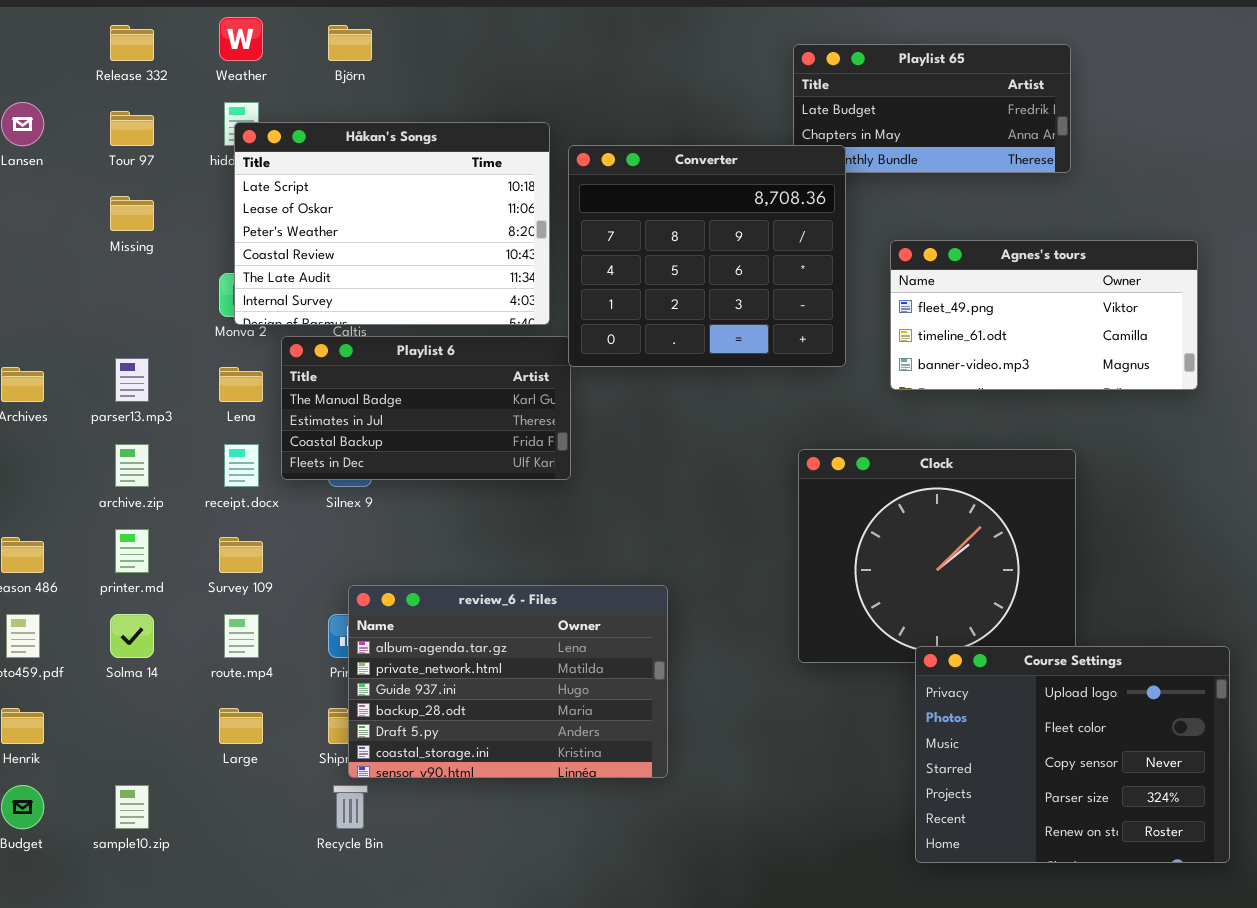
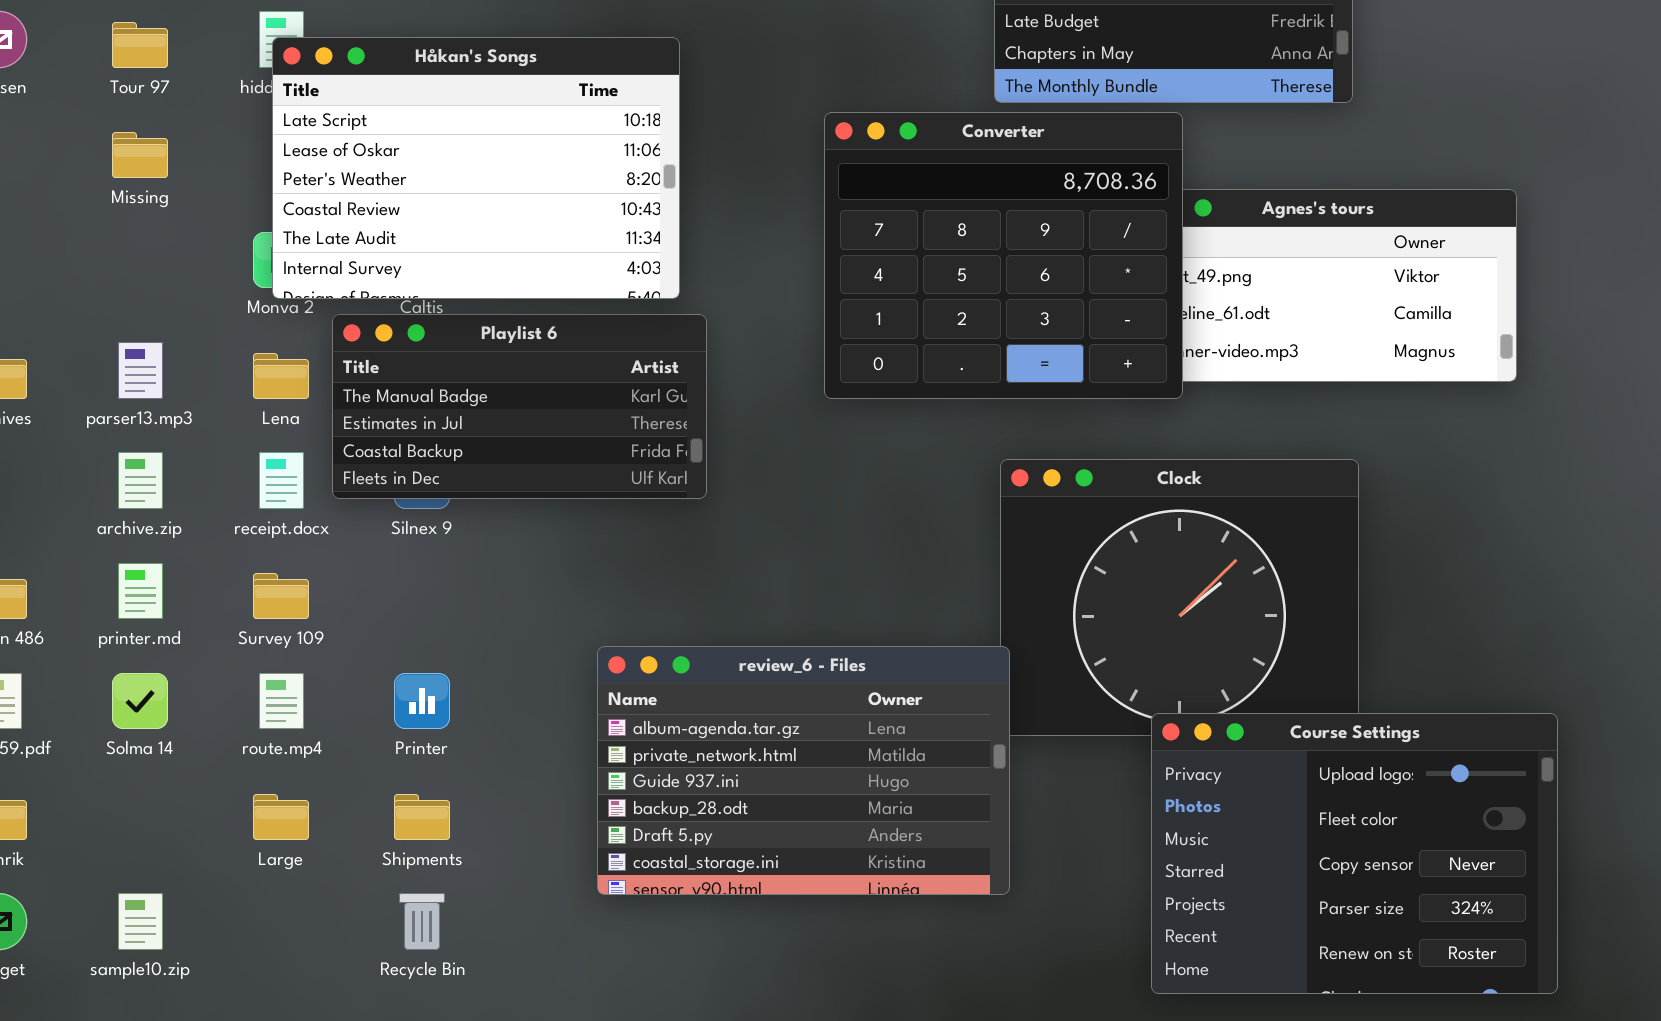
Converter: [568,145,846,367] -> [824,112,1183,399], moved
review_6 - Files: [348,585,668,778] -> [597,646,1010,895], moved

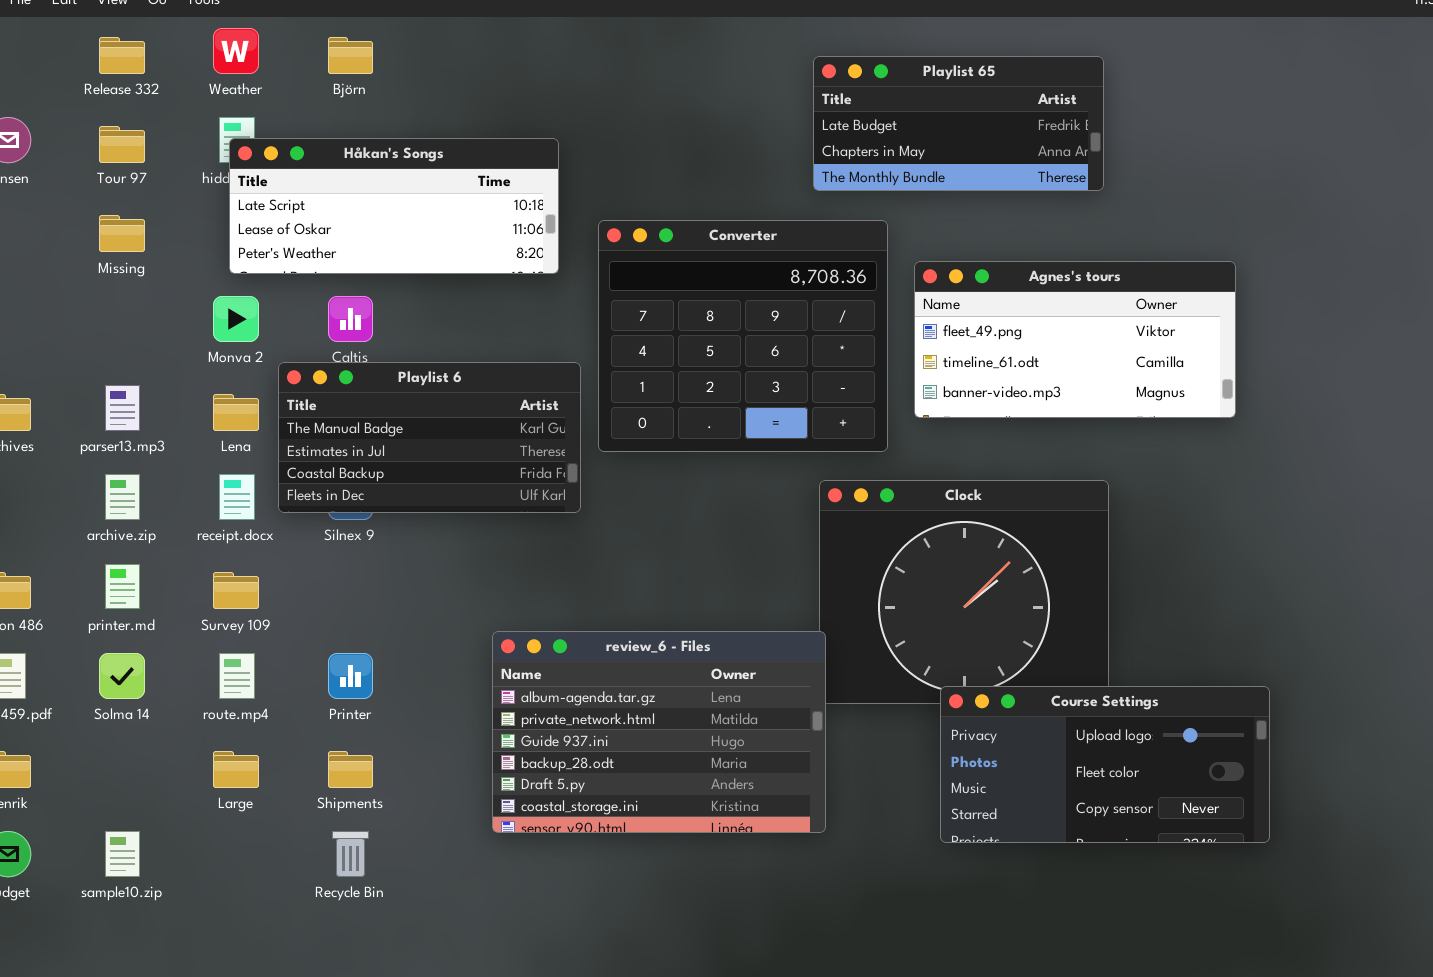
Håkan's Songs: [272,37,680,299] -> [229,138,559,274], resized
Converter: [824,112,1183,399] -> [598,220,888,452], moved
Course Settings: [1151,713,1558,994] -> [940,686,1270,843], resized

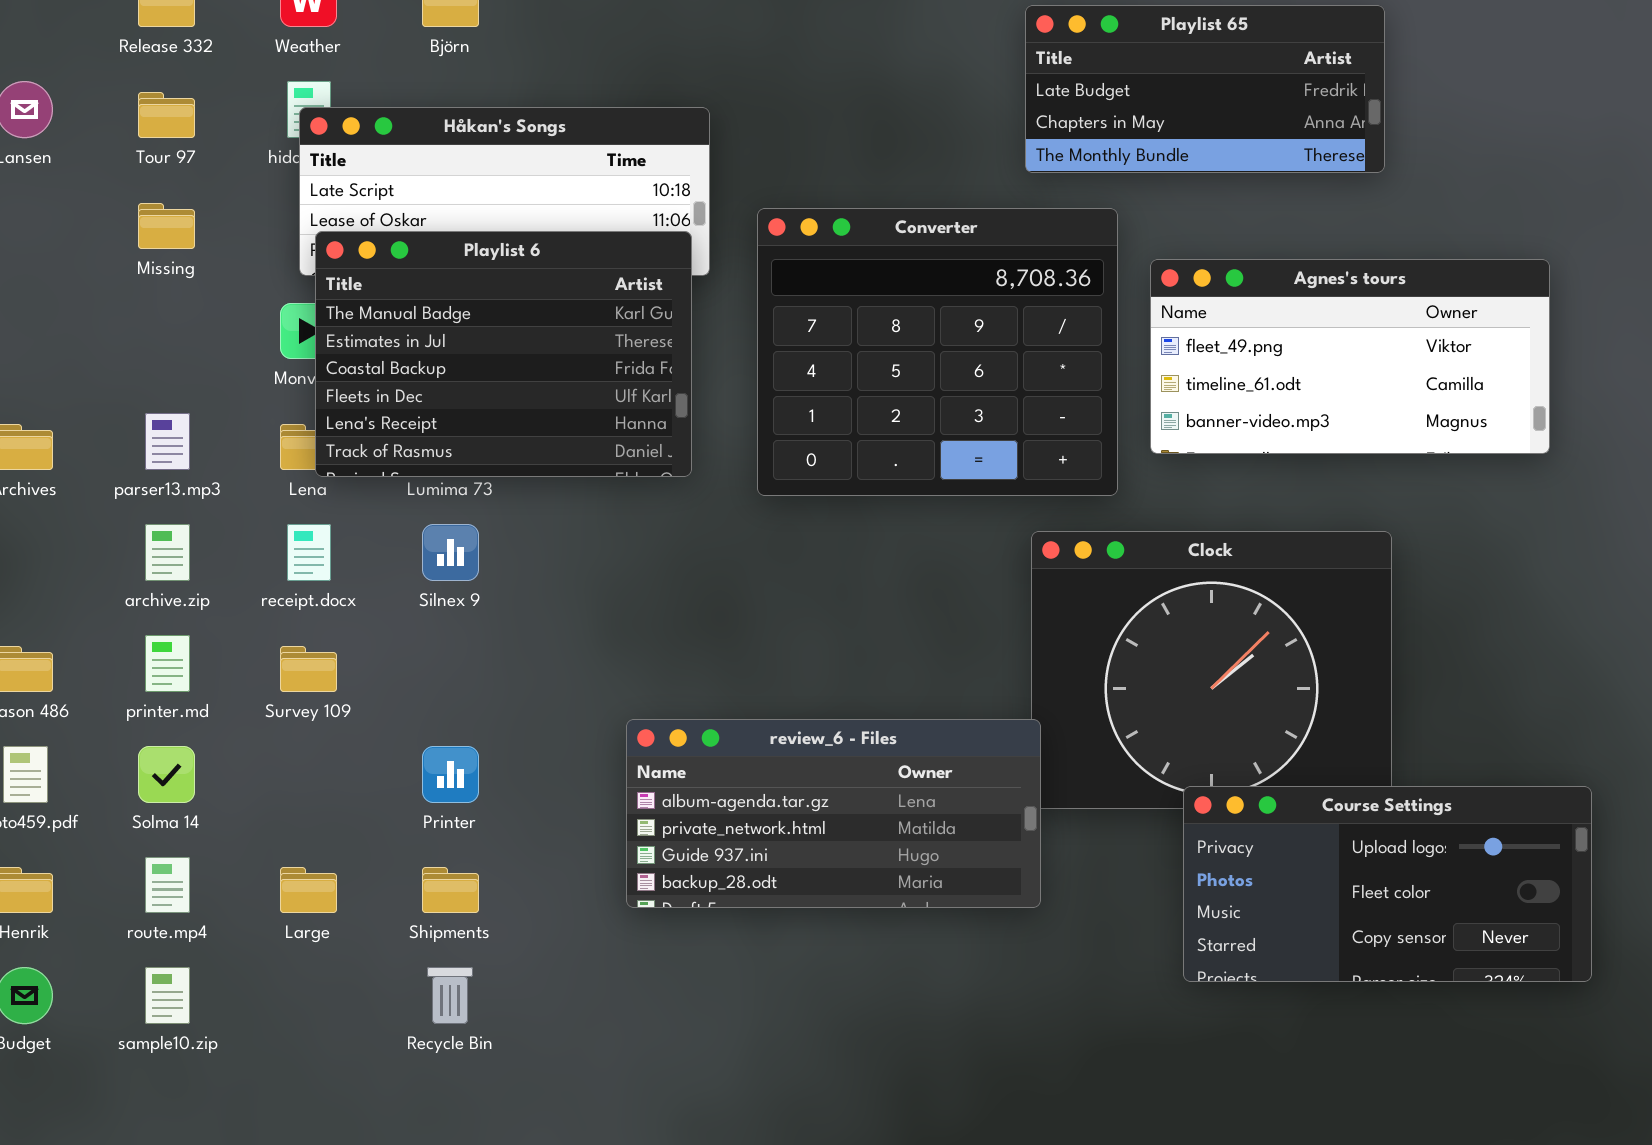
Playlist 6: [278,362,581,513] -> [315,231,692,477], moved, resized
review_6 - Files: [492,631,826,833] -> [626,719,1041,908], resized
route.mp4: [219,653,255,699] -> [145,857,190,913], moved

